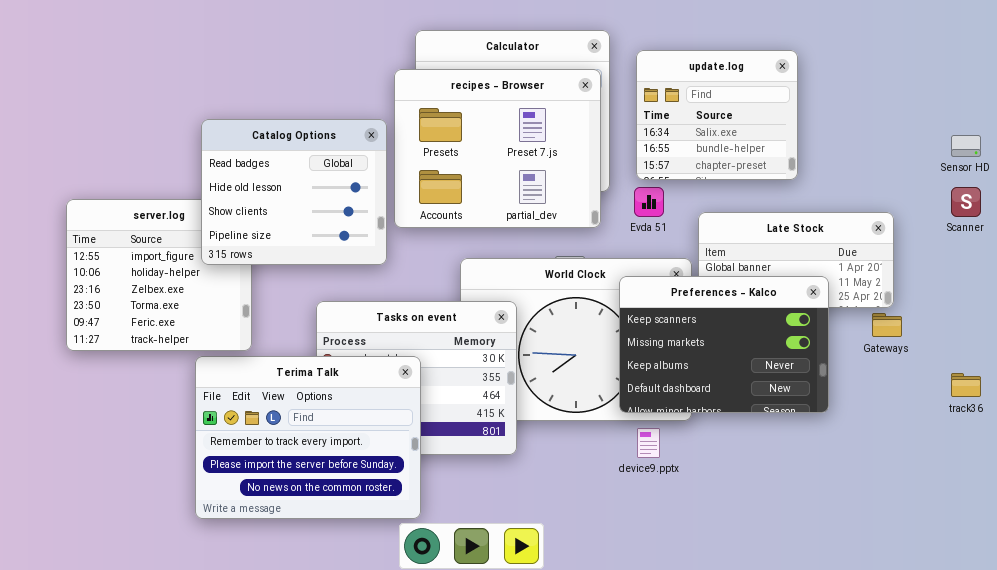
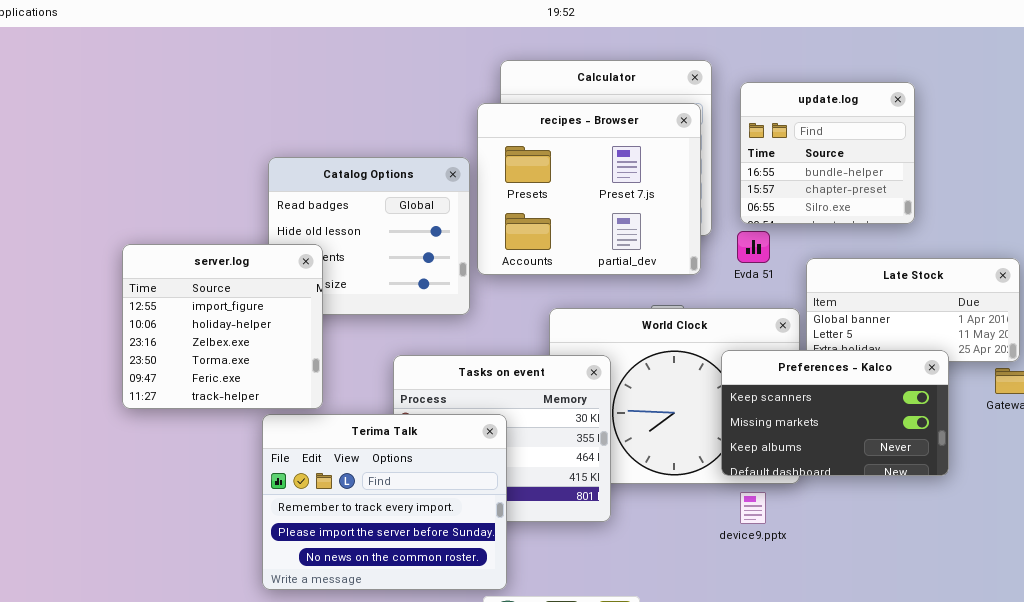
update.log: [636,50,798,180] -> [740,82,915,224], scrolled down 1 row
server.log: [66,199,252,351] -> [122,244,323,409], raised
Preferences - Kalco: [619,276,829,413] -> [721,350,949,476], resized

